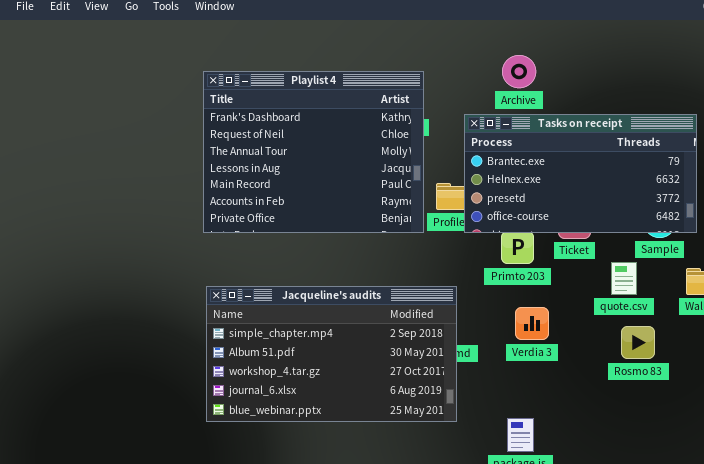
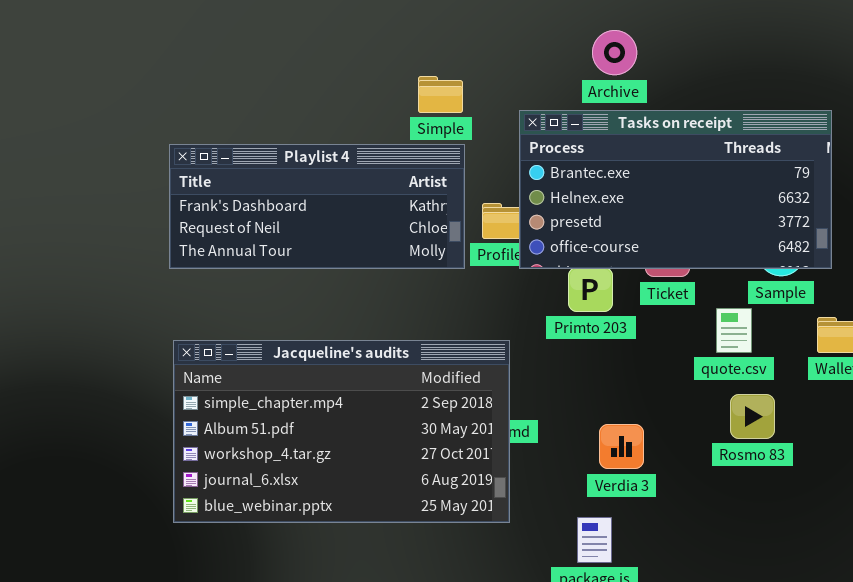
Archive: [502,55,536,88] -> [592,30,637,75], moved
Playlist 4: [203,71,424,233] -> [169,144,465,269], resized
Verdia 3: [515,307,549,340] -> [599,424,644,469], moved

